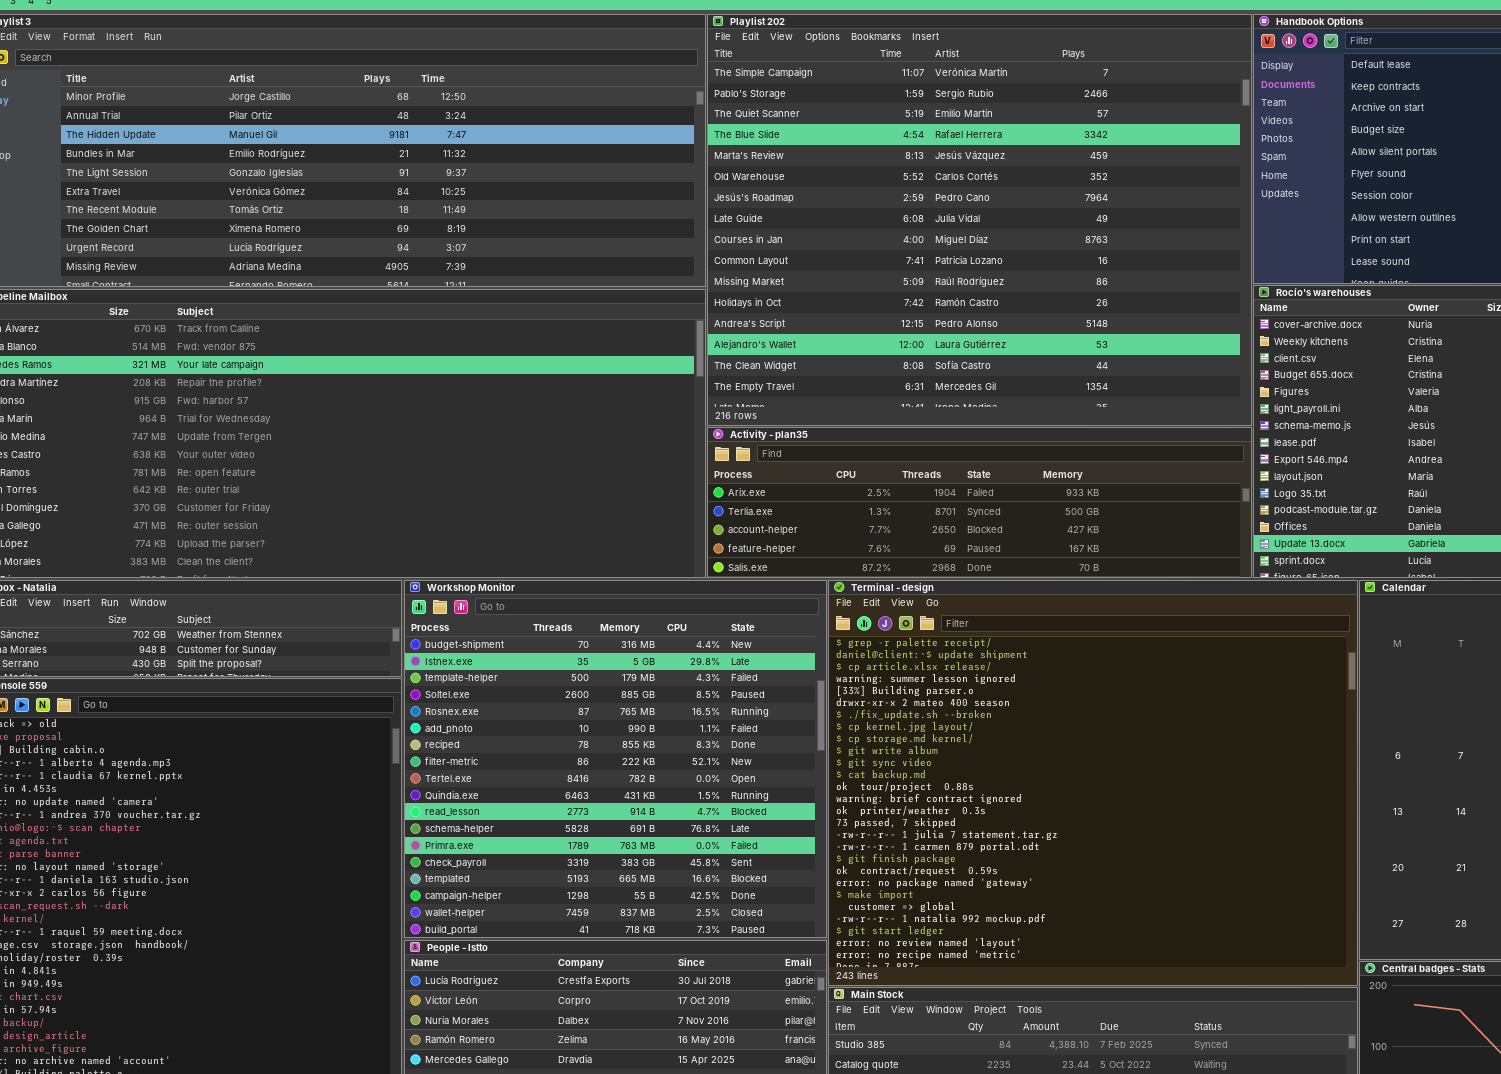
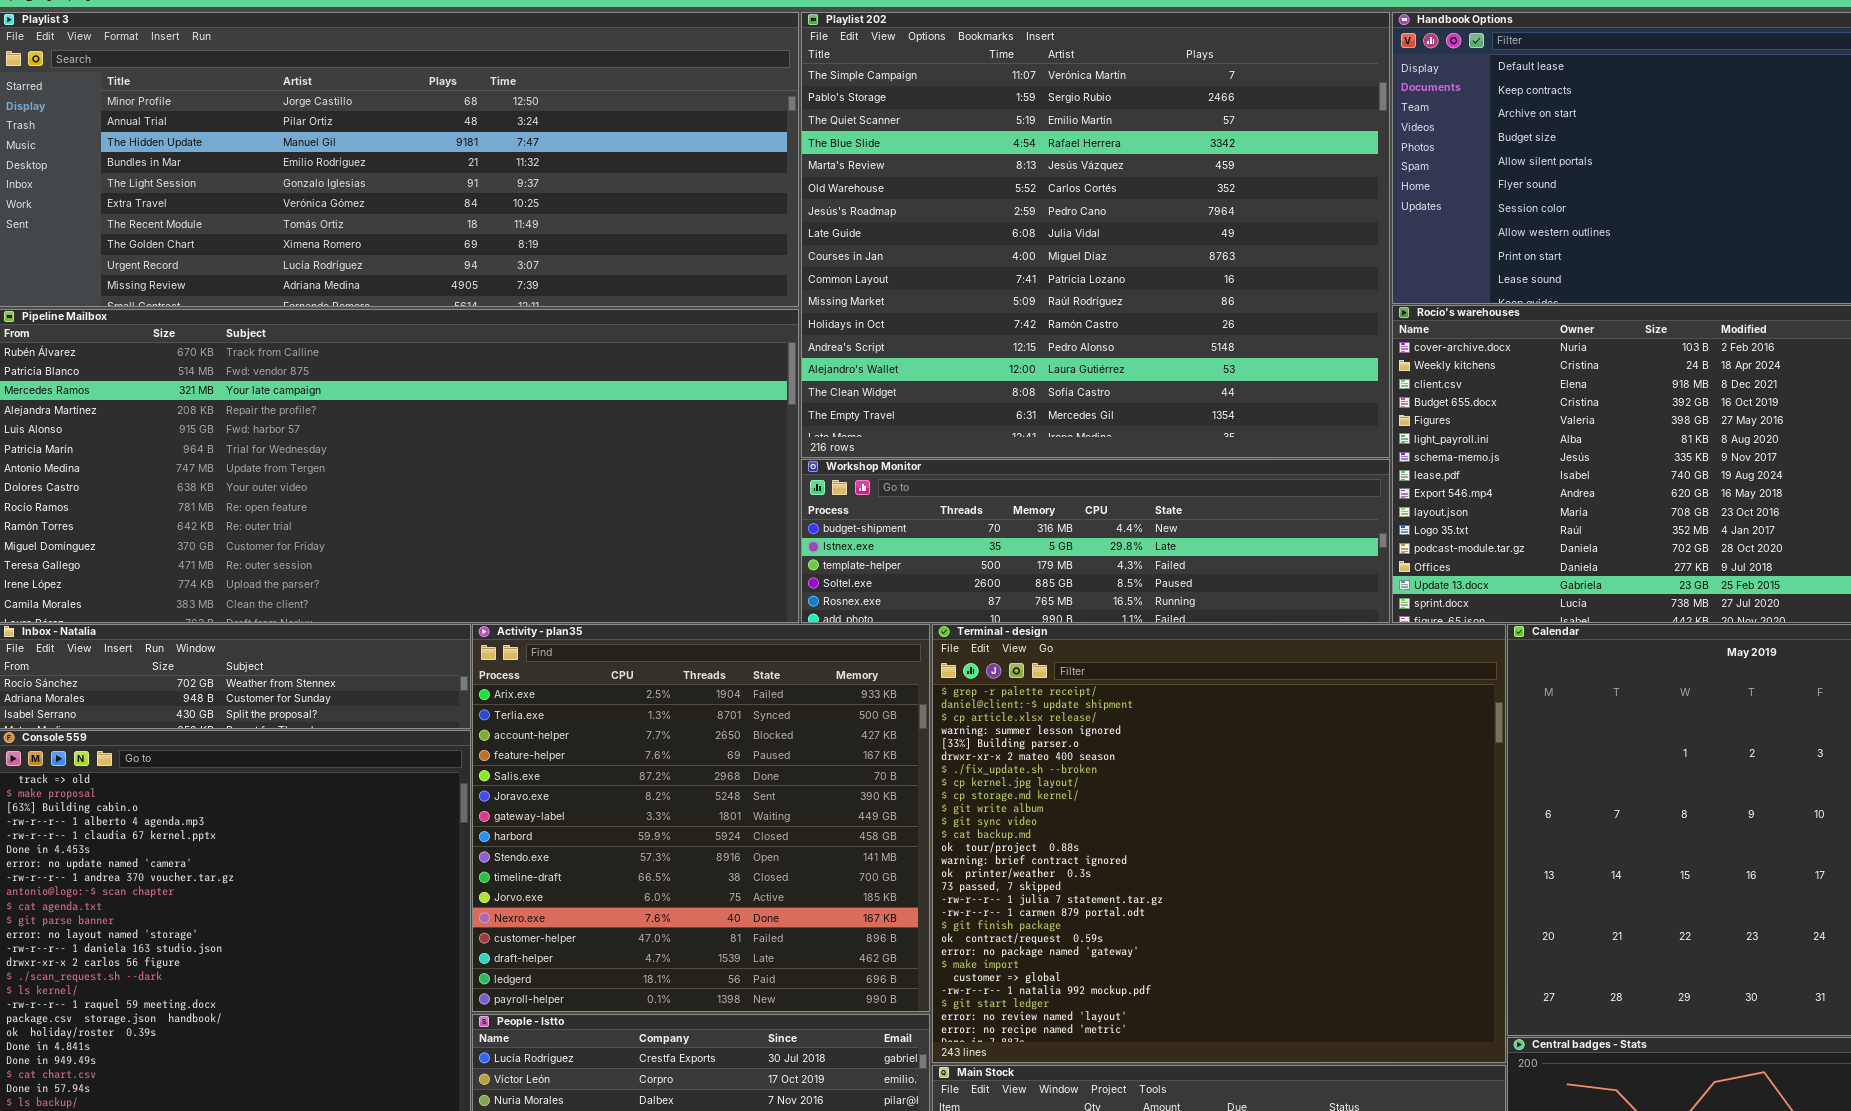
Activity - plan35: [707,427,1252,578] -> [472,624,930,1012], moved, resized
Workshop Monitor: [404,580,827,938] -> [801,459,1390,623], moved, resized

